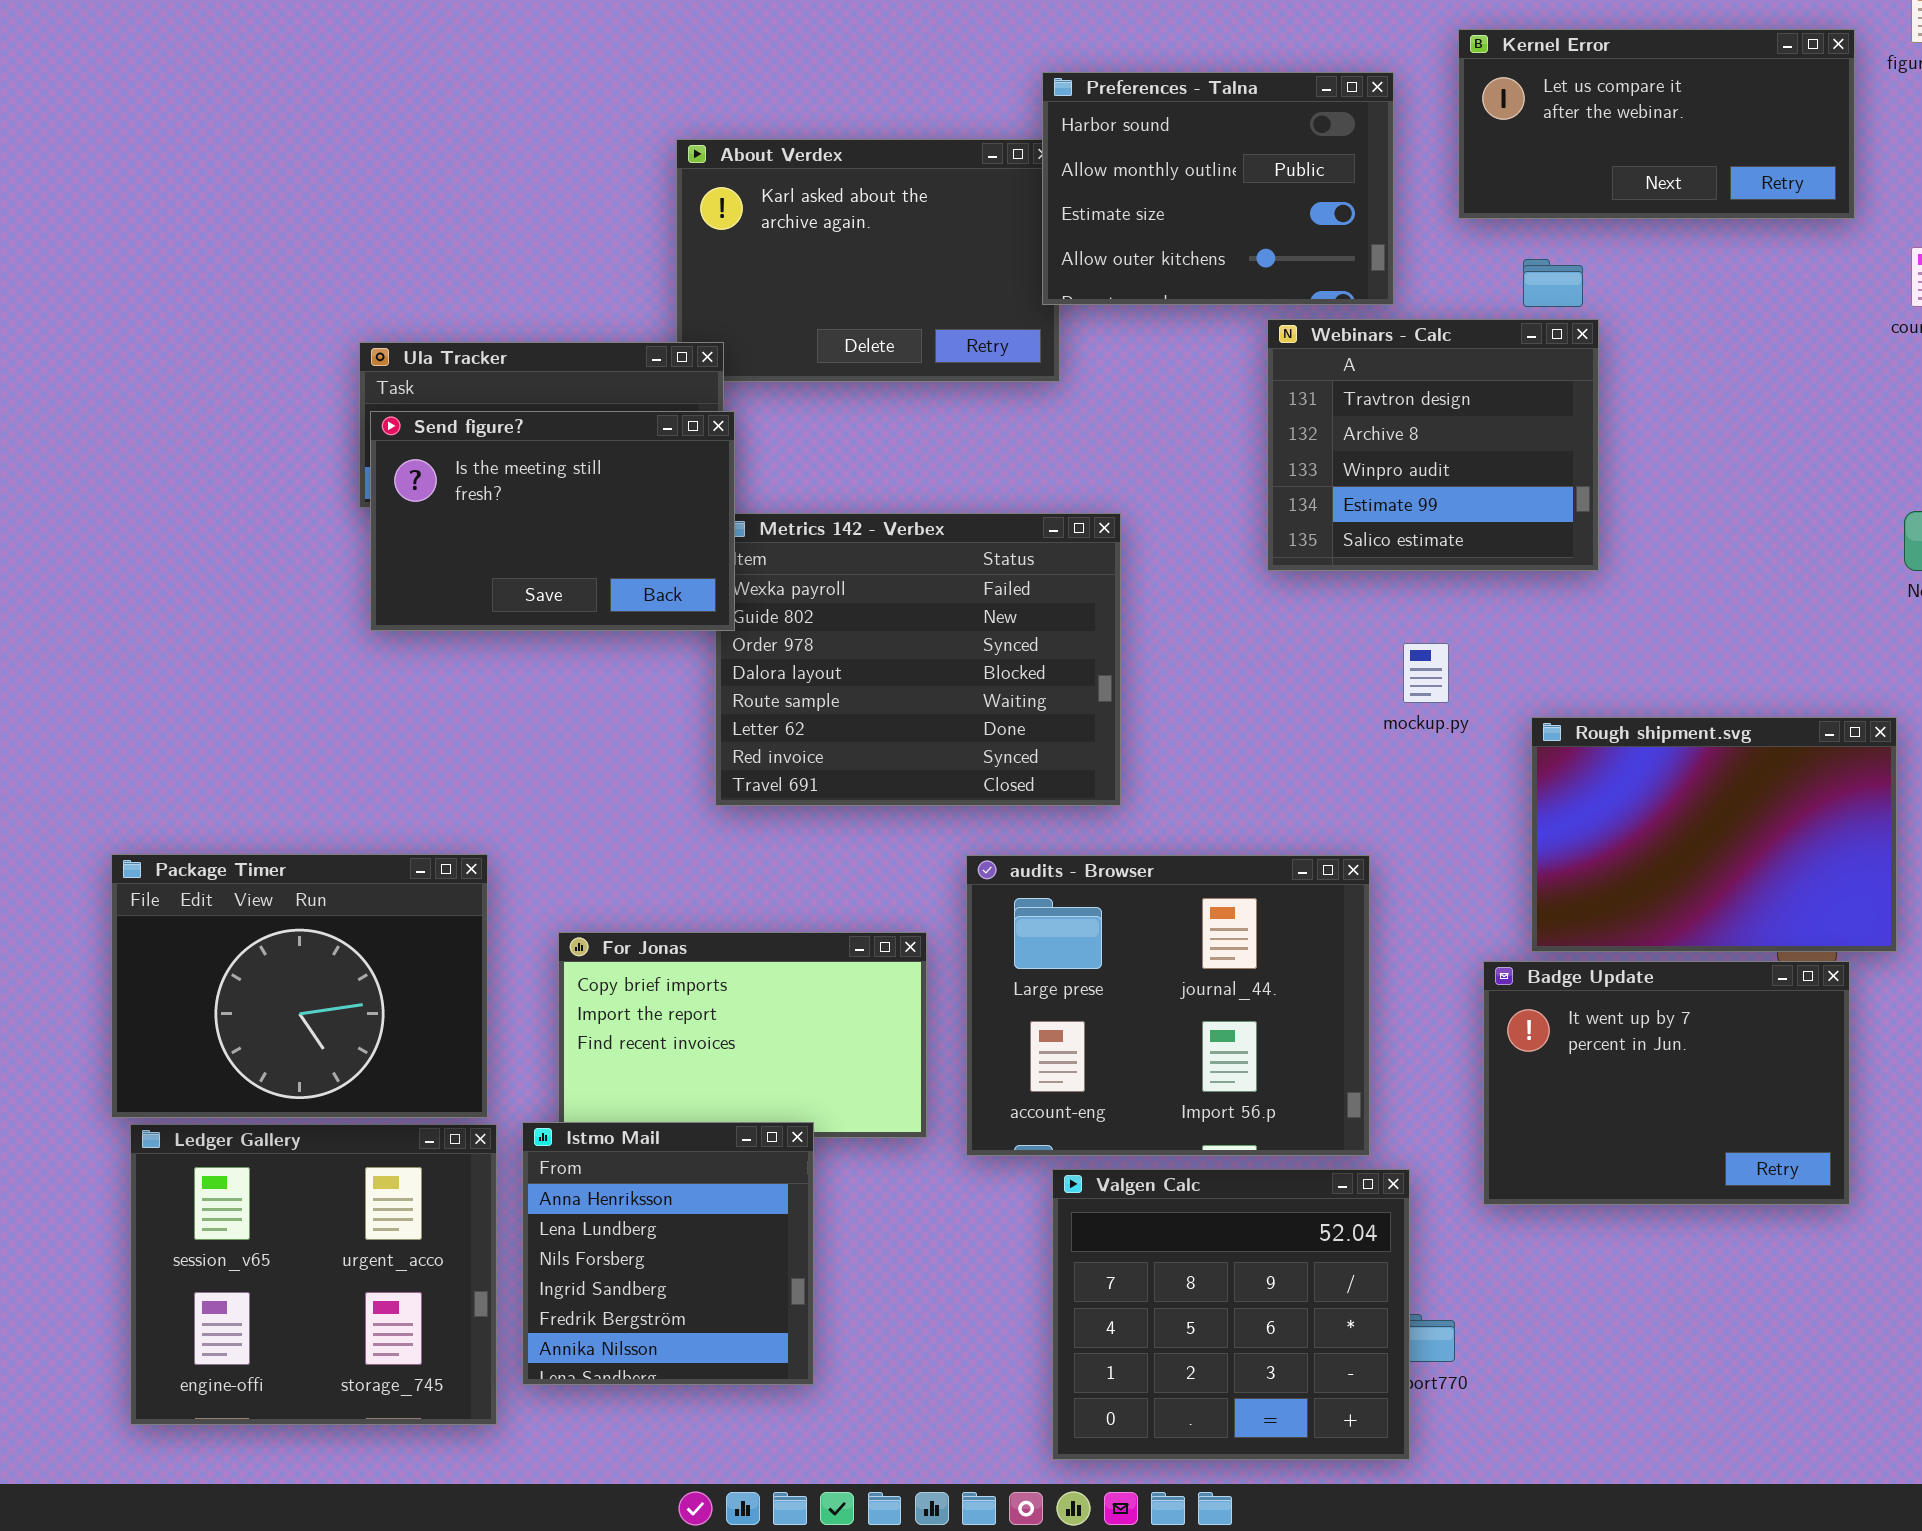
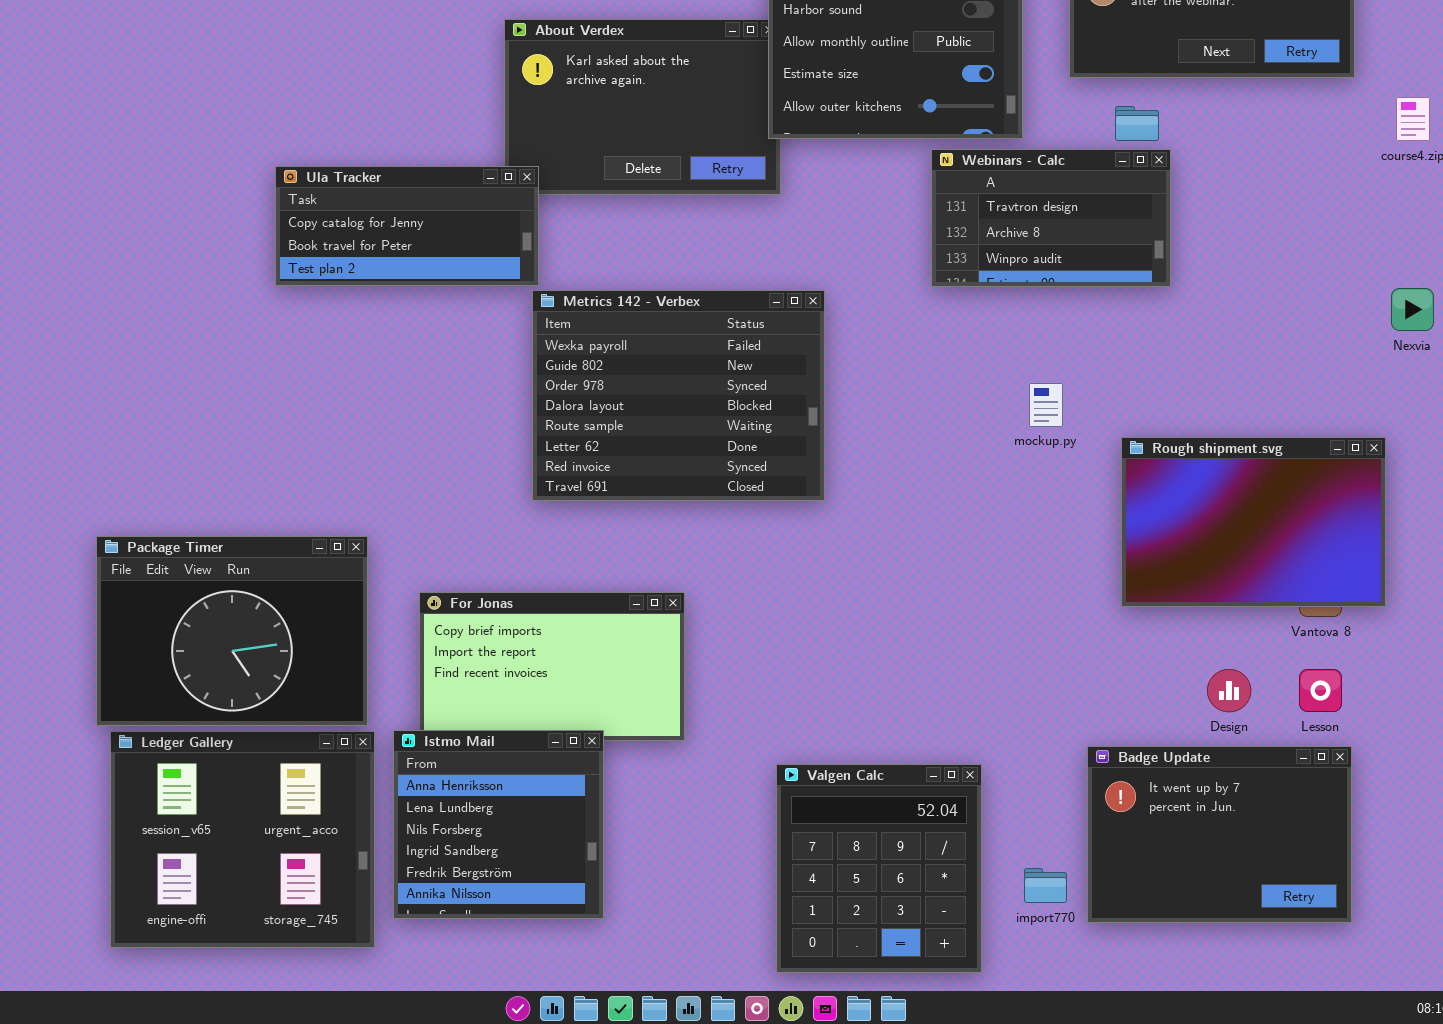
Webinars - Calc: [1267,319,1599,571] -> [931,149,1171,287], resized
Send figure?: [370,411,735,631] -> none, closed
audits - Browser: [966,855,1370,1156] -> none, closed
Badge Update: [1483,961,1850,1205] -> [1087,746,1352,923], moved
Valgen Calc: [1052,1169,1410,1460] -> [776,764,982,973], resized

